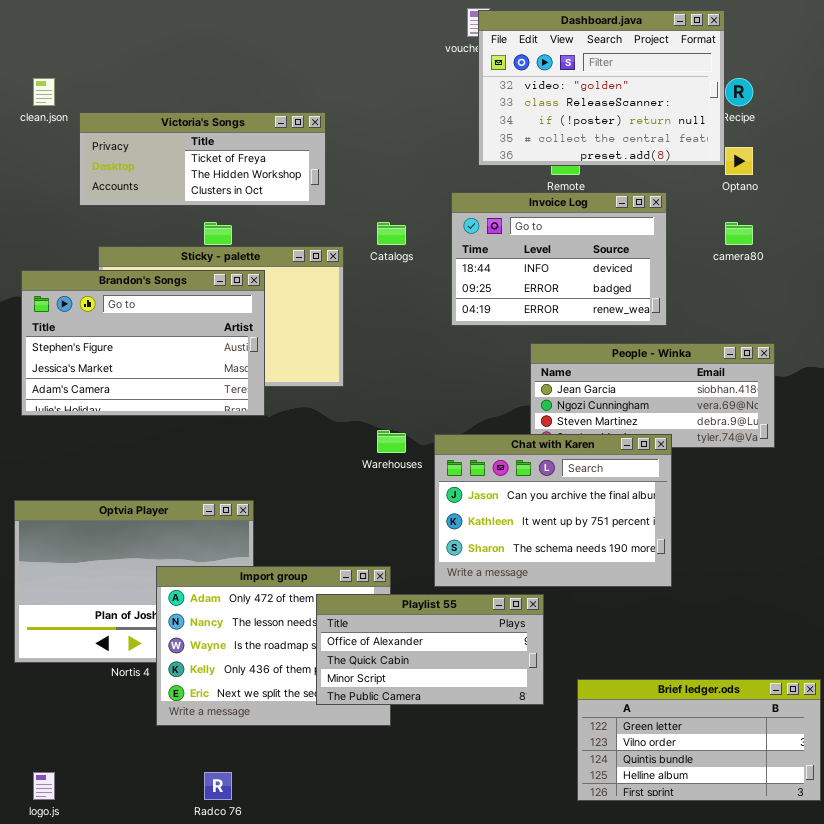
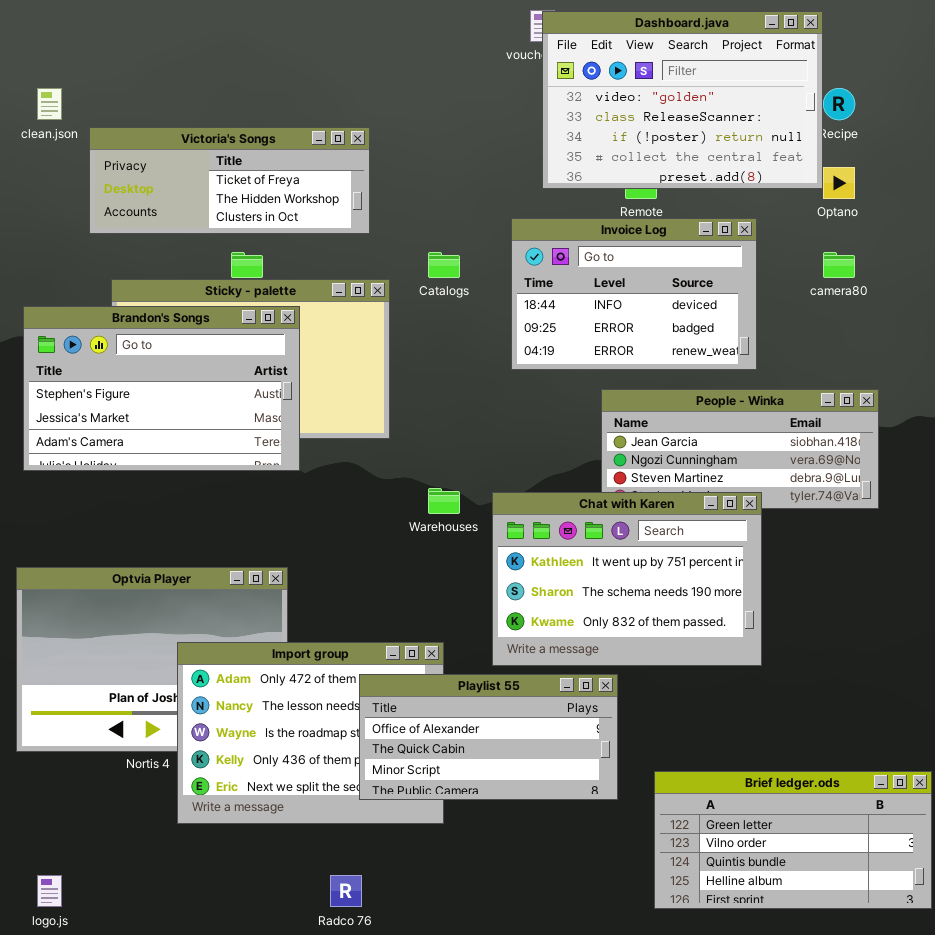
Chat with Karen: [434,434,672,587] -> [492,492,762,666], scrolled down 1 row
Radco 76: [204,772,232,800] -> [330,875,362,907], moved

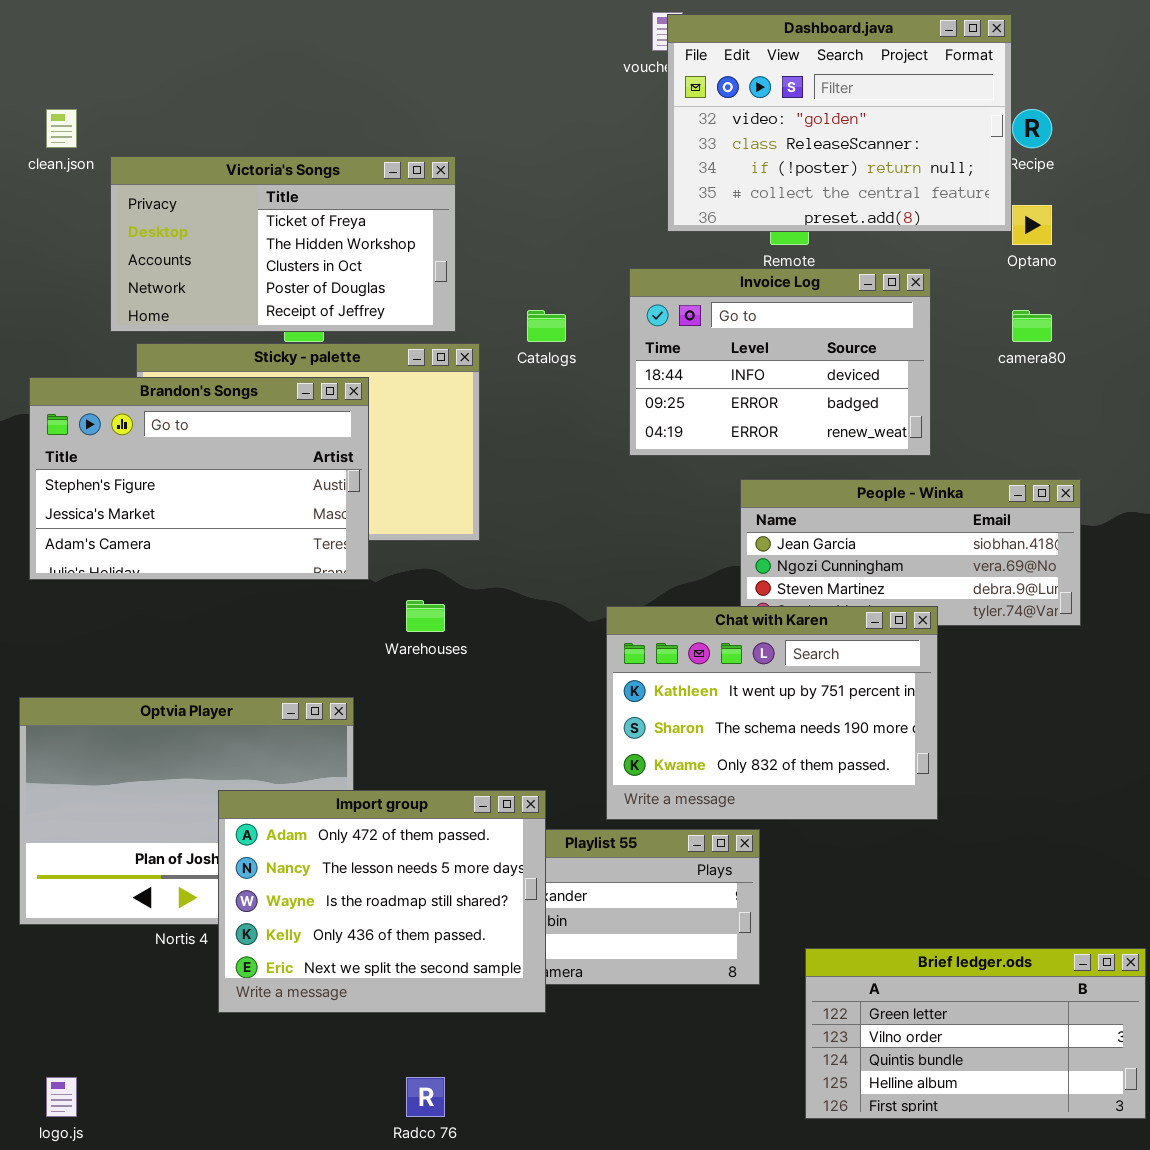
Victoria's Songs: [89,127,370,234] -> [110,156,456,332], resized
Warehouses: [428,488,460,514] -> [406,600,445,632], moved
Import group: [177,642,444,824] -> [218,790,546,1013], raised

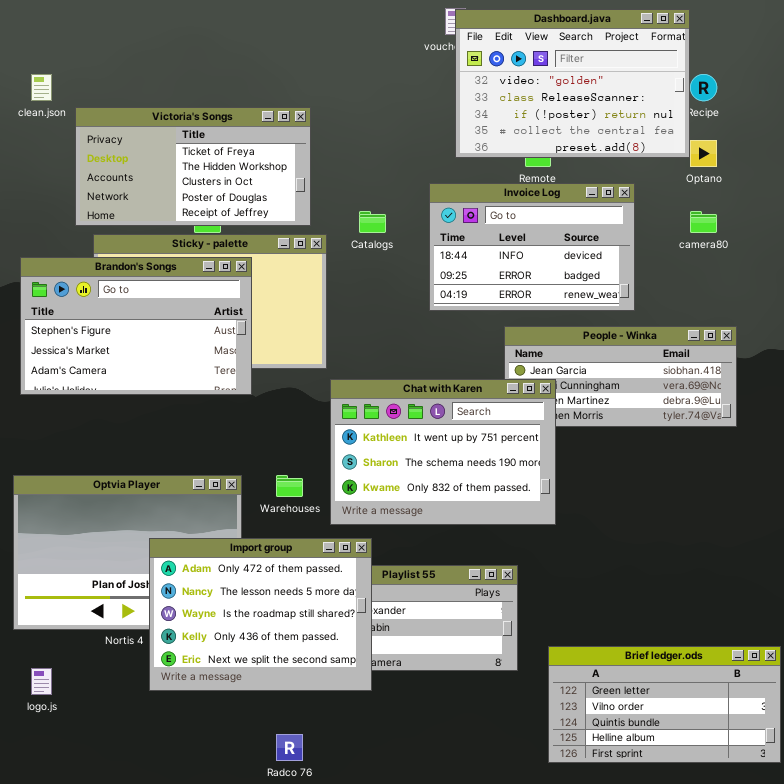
Warehouses: [406,600,445,632] -> [276,475,303,497], moved
Chat with Karen: [606,606,938,820] -> [330,379,556,525], moved
logo.js: [46,1077,77,1117] -> [31,668,52,695], moved

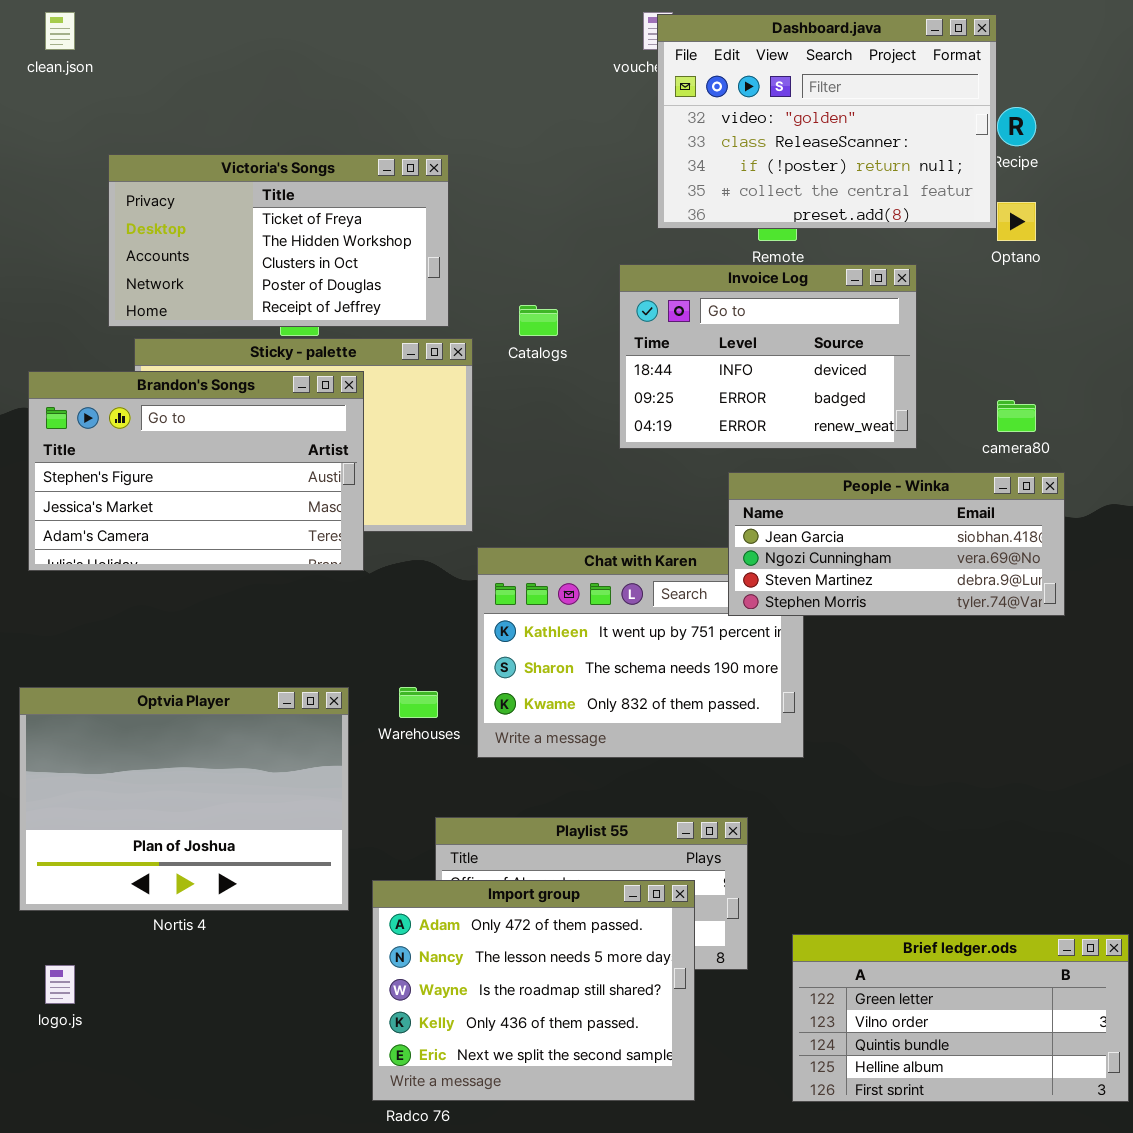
clean.json: [31,74,52,101] -> [45,12,75,50], moved
camera80: [690,211,717,233] -> [997,400,1036,432], moved
People - Winka: [504,326,737,427] -> [728,472,1065,616], raised
Import group: [149,538,372,691] -> [372,880,695,1101], moved

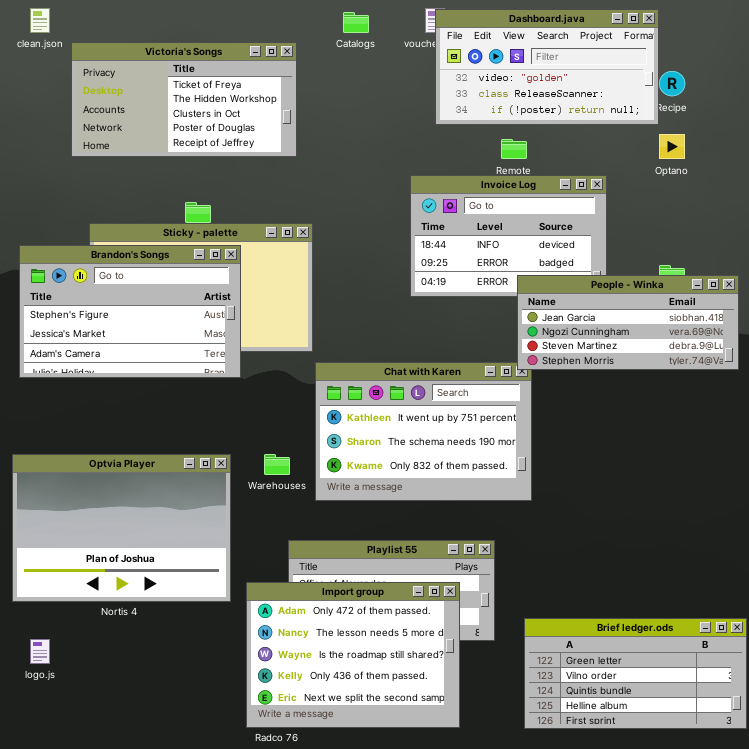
Dashboard.java: [657,14,997,229] -> [435,9,659,125], resized
Victoria's Songs: [108,154,449,327] -> [71,42,297,157], moved
Catalogs: [519,305,558,336] -> [343,12,369,33], moved
People - Winka: [728,472,1065,616] -> [517,275,739,370], moved

